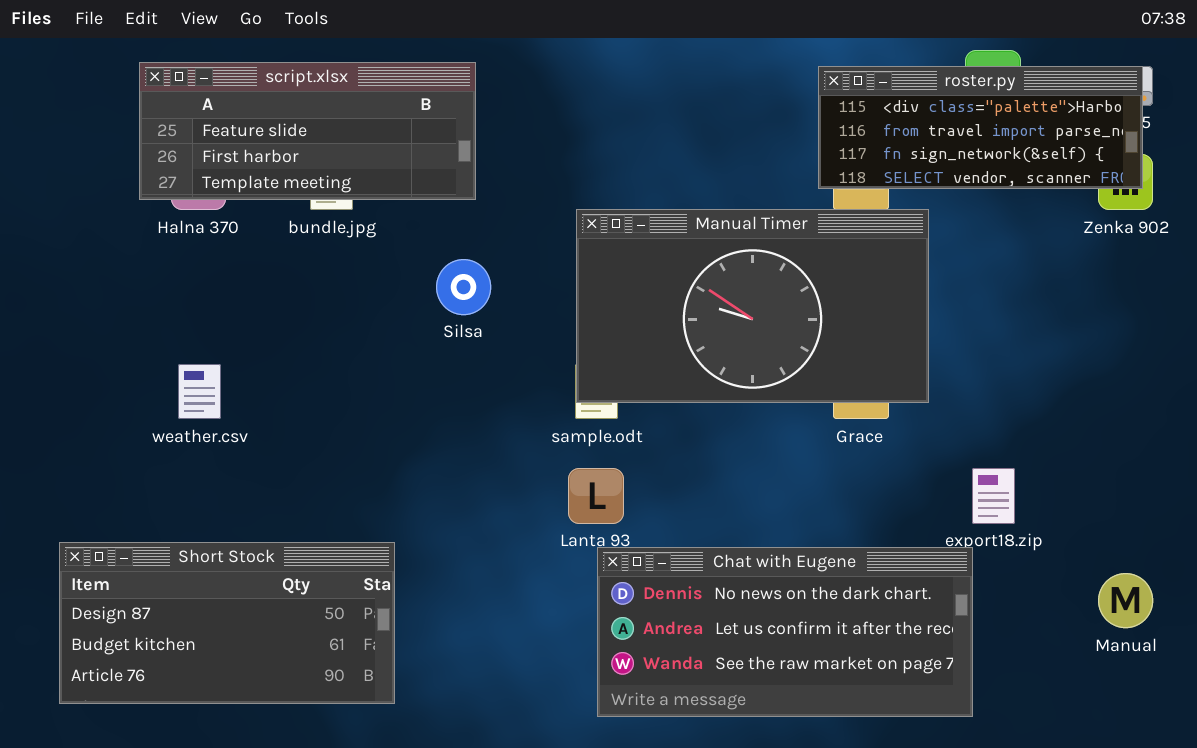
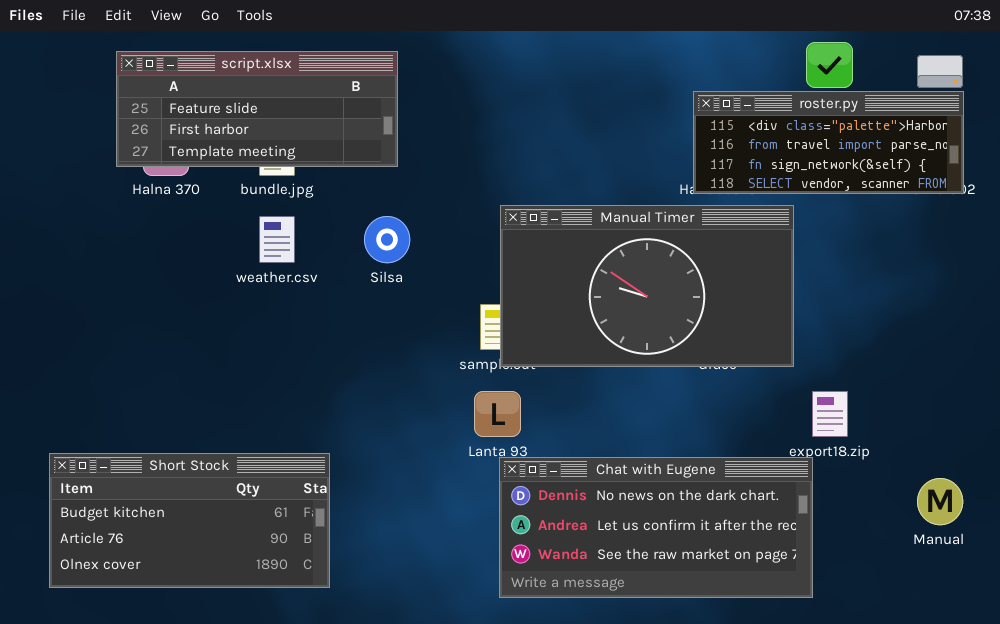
roster.py: [818,66,1143,189] -> [693,91,964,194], moved
Manual Timer: [576,209,929,403] -> [500,205,794,367], moved
weather.csv: [178,364,221,419] -> [259,216,295,263], moved
Short Stock: [59,542,395,704] -> [49,453,330,588], scrolled down 1 row

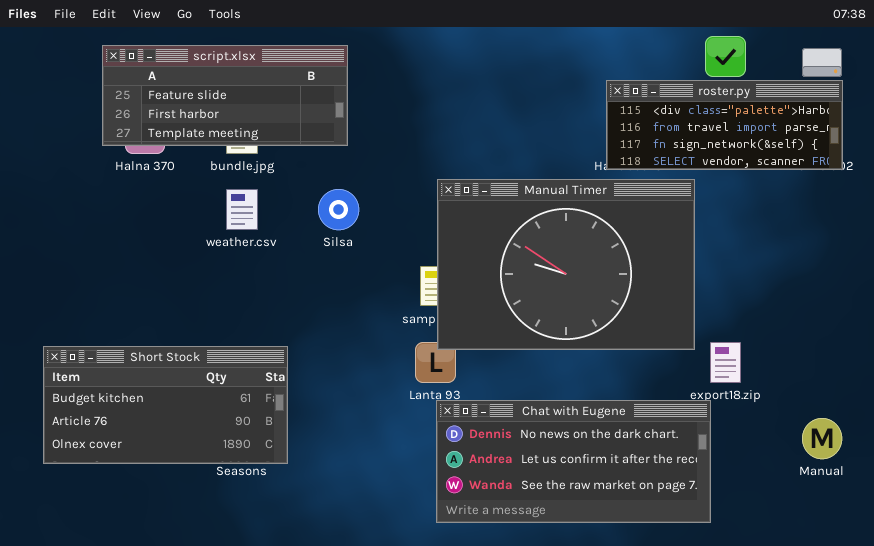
Manual Timer: [500,205,794,367] -> [437,179,695,350], resized
Short Stock: [49,453,330,588] -> [43,346,288,464], moved

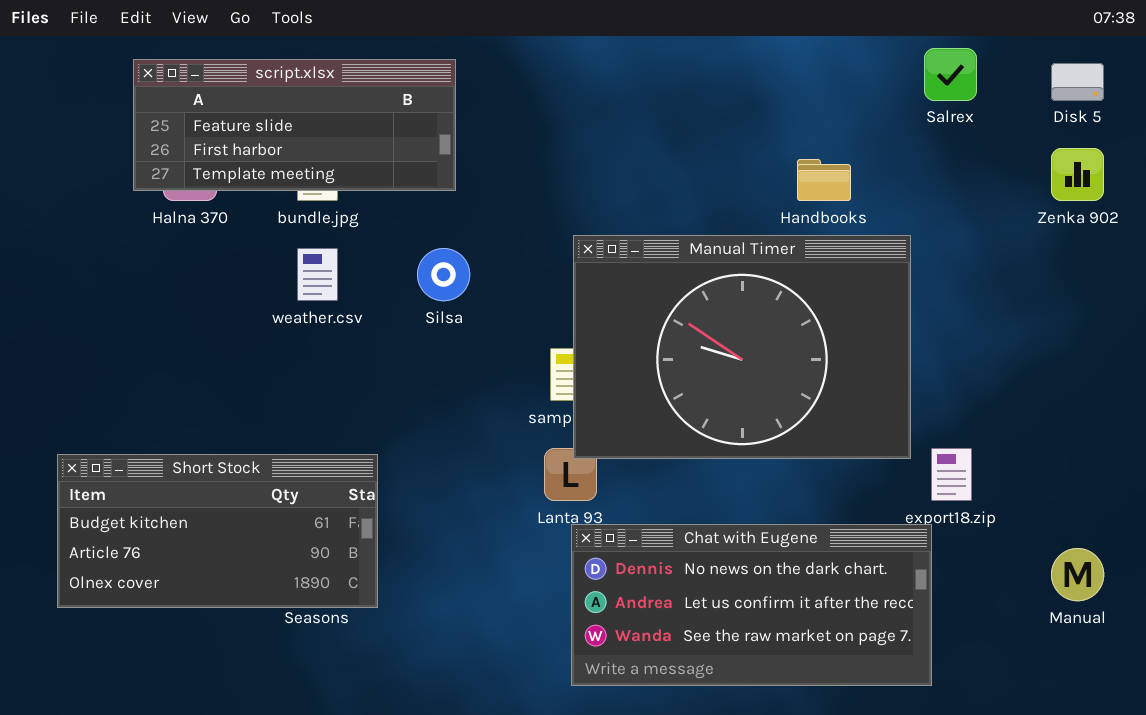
roster.py: [606,80,843,170] -> none, closed

